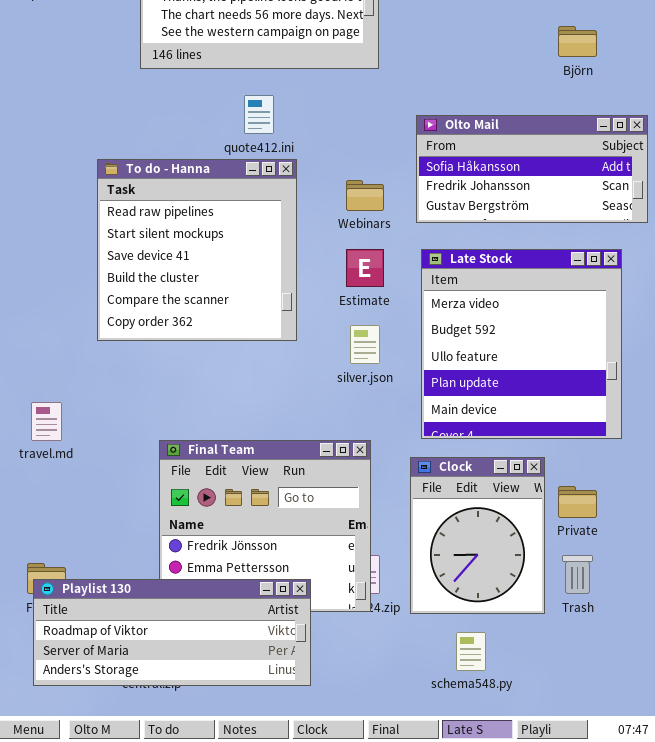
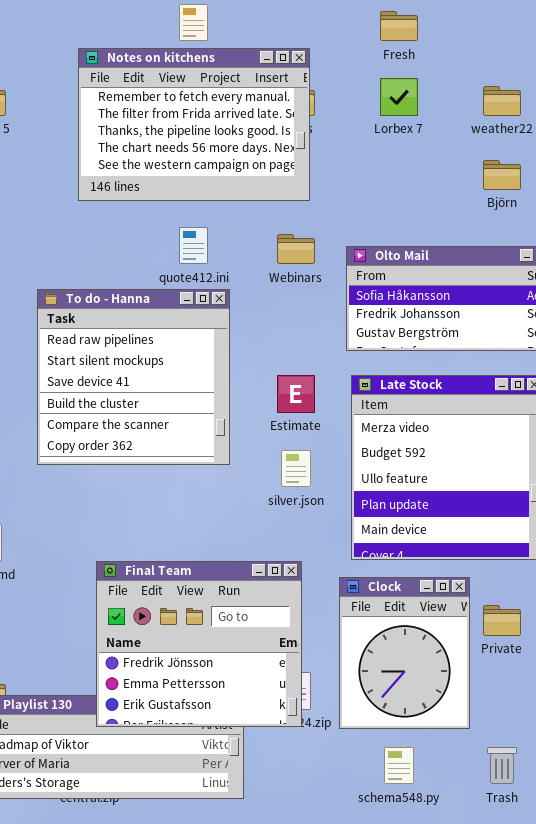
Webinars: [346,180,384,211] -> [277,234,315,264], moved
Final Team: [159,440,371,612] -> [96,561,302,727], raised
Trash: [562,555,593,594] -> [487,747,517,784], moved

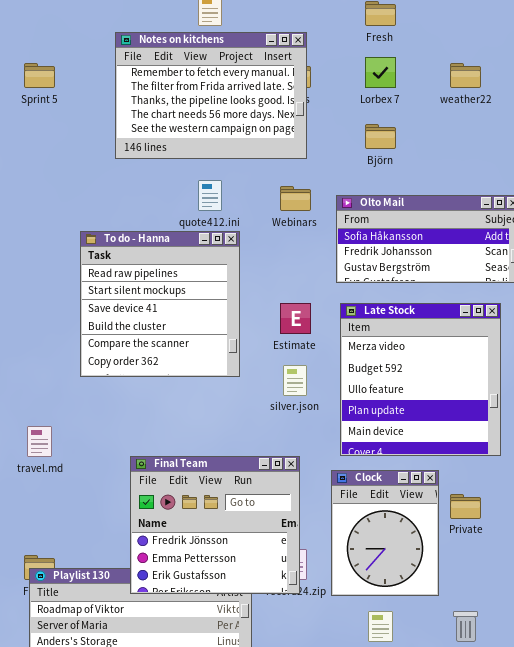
Björn: [483,160,521,190] -> [365,124,396,149], moved

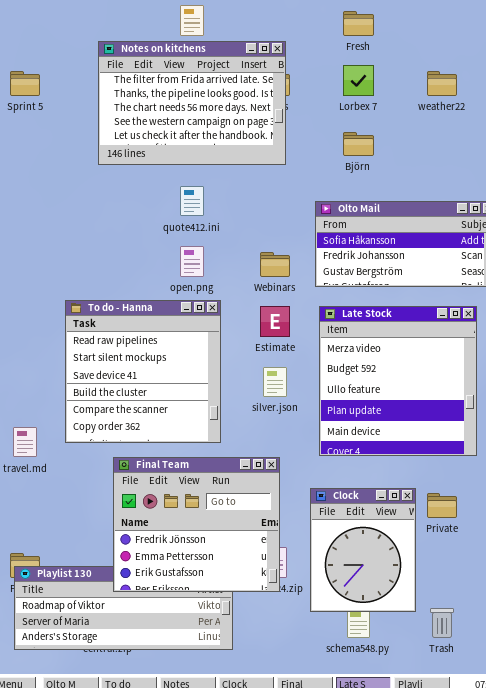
Notes on kitchens: [115,32,307,159] -> [98,41,286,165], scrolled down 1 row
Webinars: [280,186,311,211] -> [260,252,290,277], moved
To do - Hanna: [80,231,240,377] -> [65,300,221,443], moved
Clock: [331,470,439,596] -> [310,488,416,612], moved

